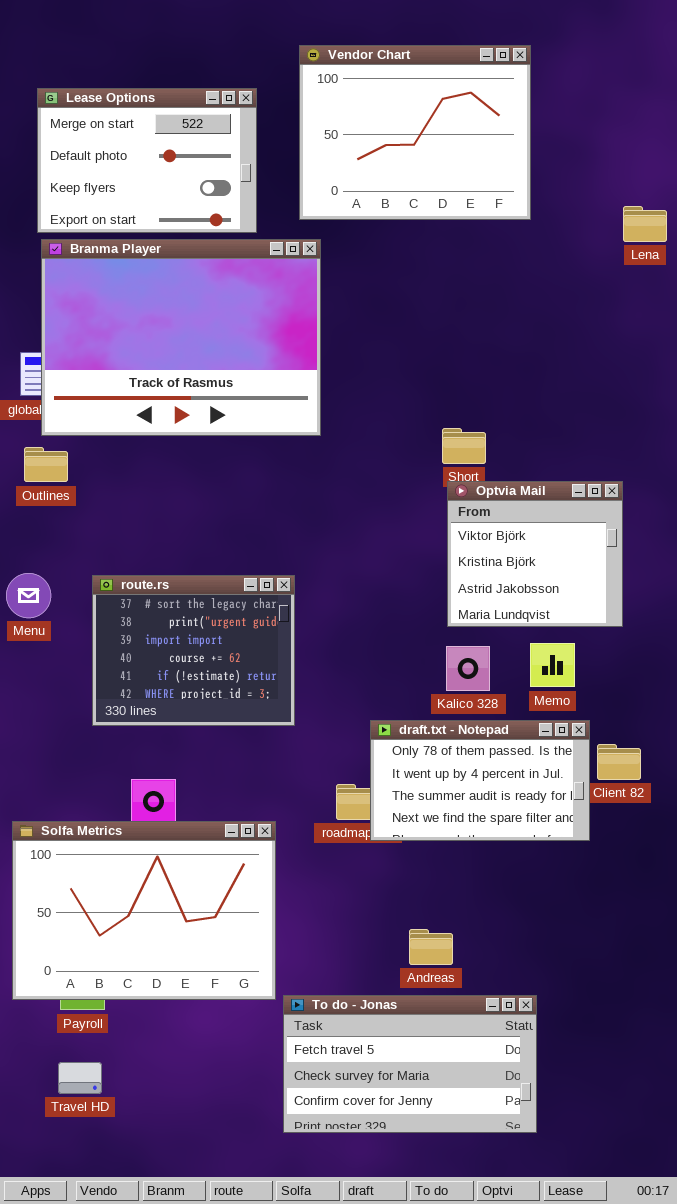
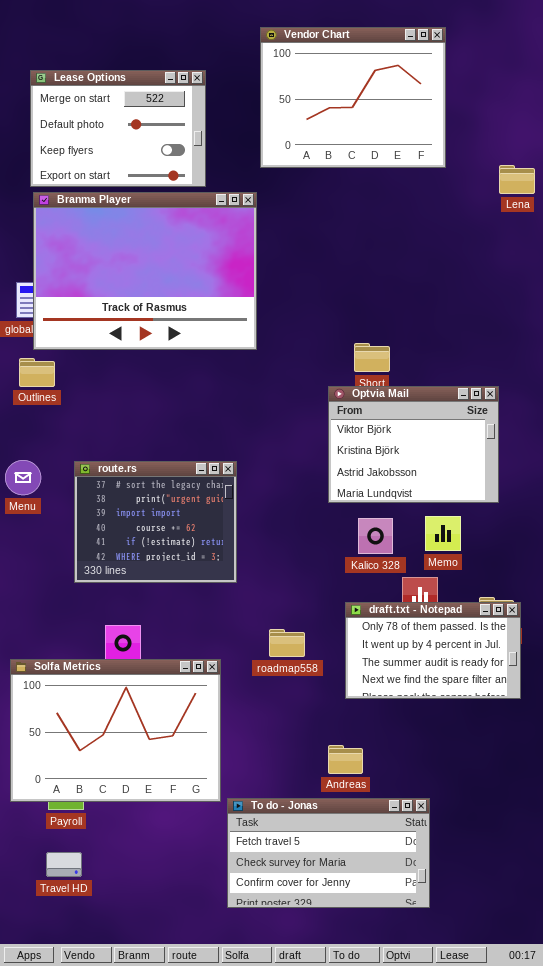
Vendor Chart: [299,45,531,220] -> [260,27,446,168], moved
Optvia Mail: [447,481,623,627] -> [328,386,499,503], resized
draft.txt - Notepad: [370,720,590,841] -> [345,602,521,699], moved

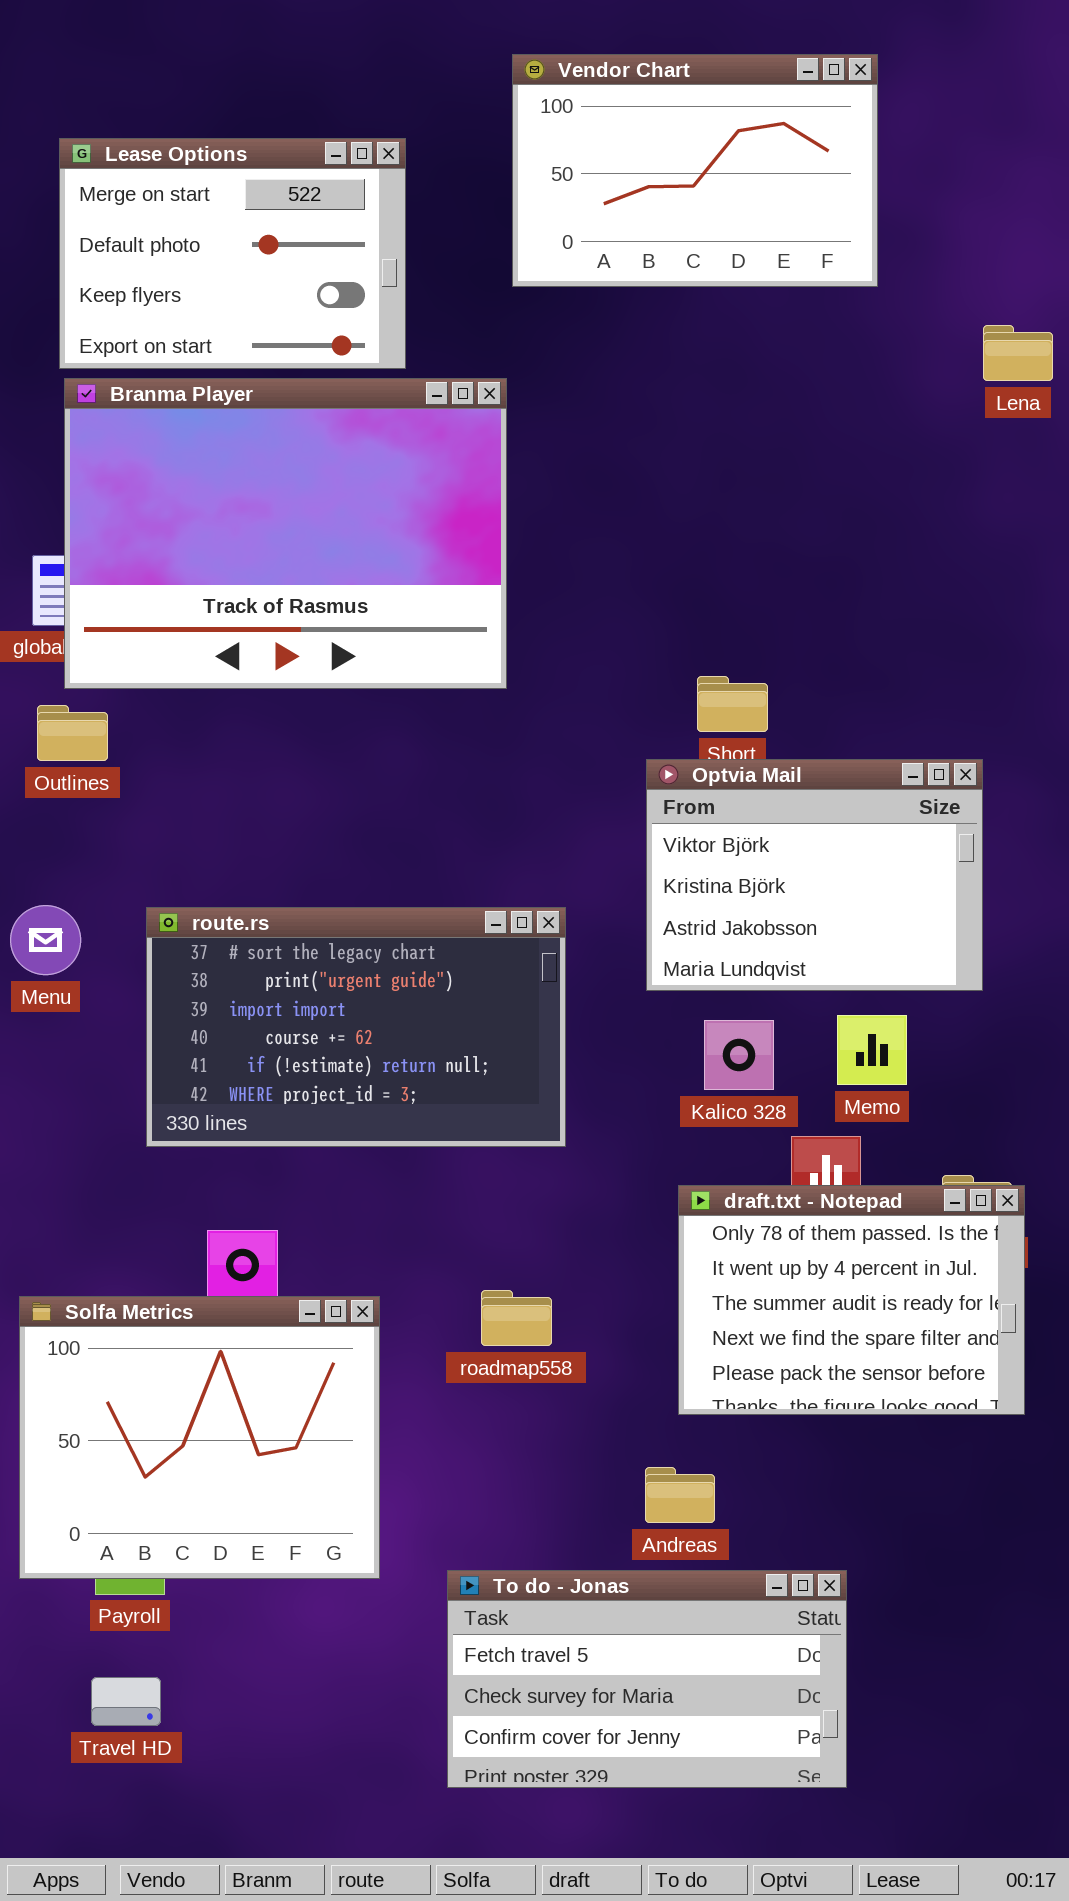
Vendor Chart: [260,27,446,168] -> [512,54,878,287], resized
route.rs: [74,461,237,583] -> [146,907,566,1147], resized
draft.txt - Notepad: [345,602,521,699] -> [678,1185,1025,1415], resized
roadmap558: [269,629,305,657] -> [481,1290,552,1346], moved
Solfa Metrics: [10,659,221,802] -> [19,1296,380,1579], resized

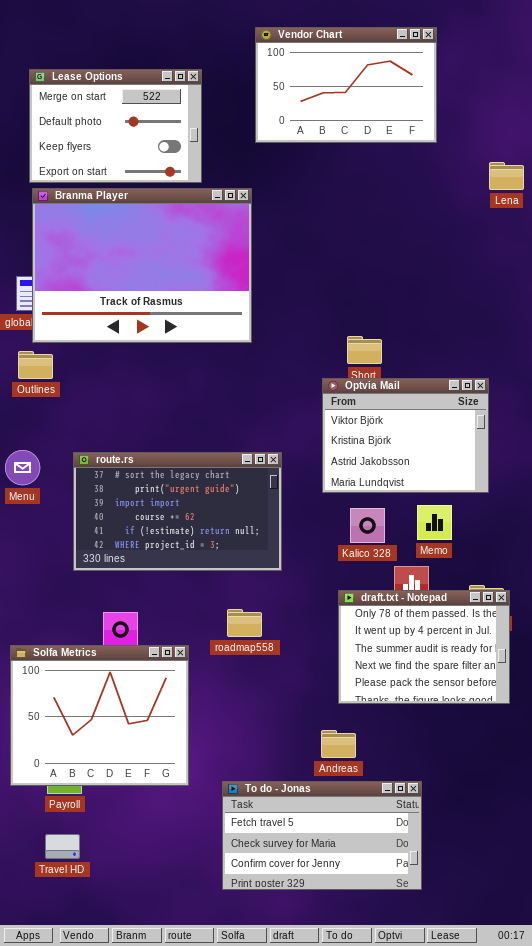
roadmap558: [481,1290,552,1346] -> [227,609,262,637], moved

